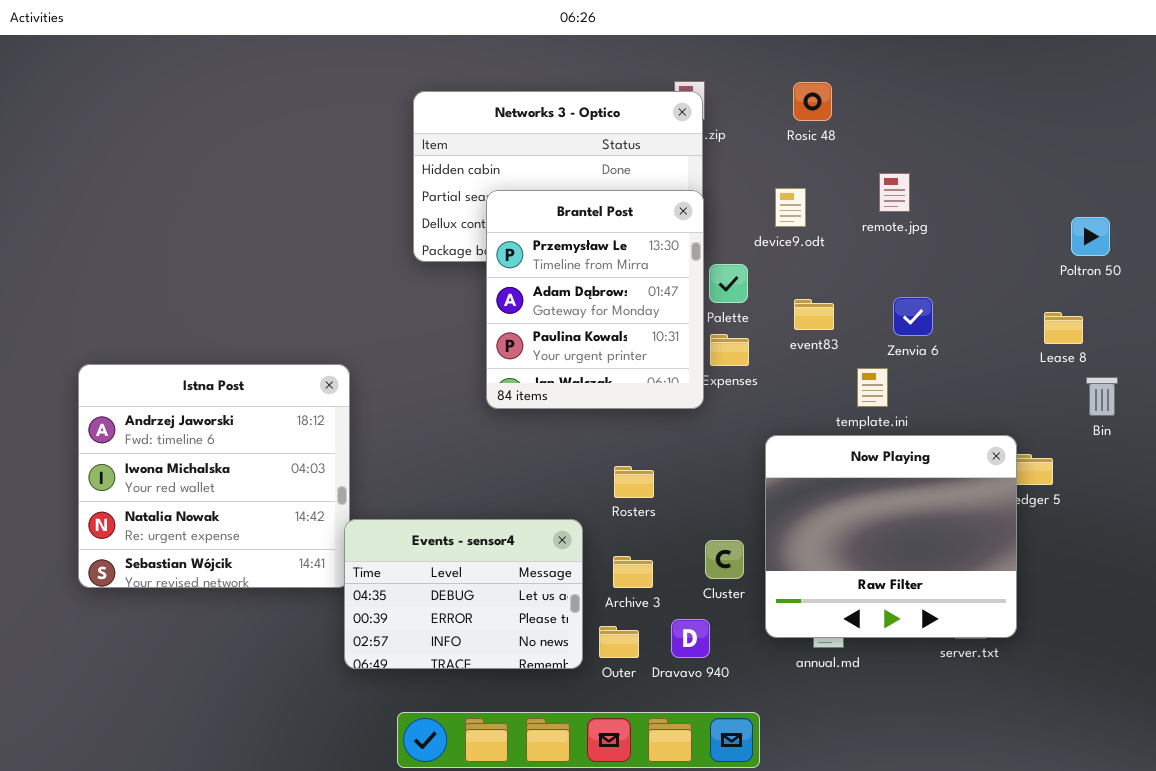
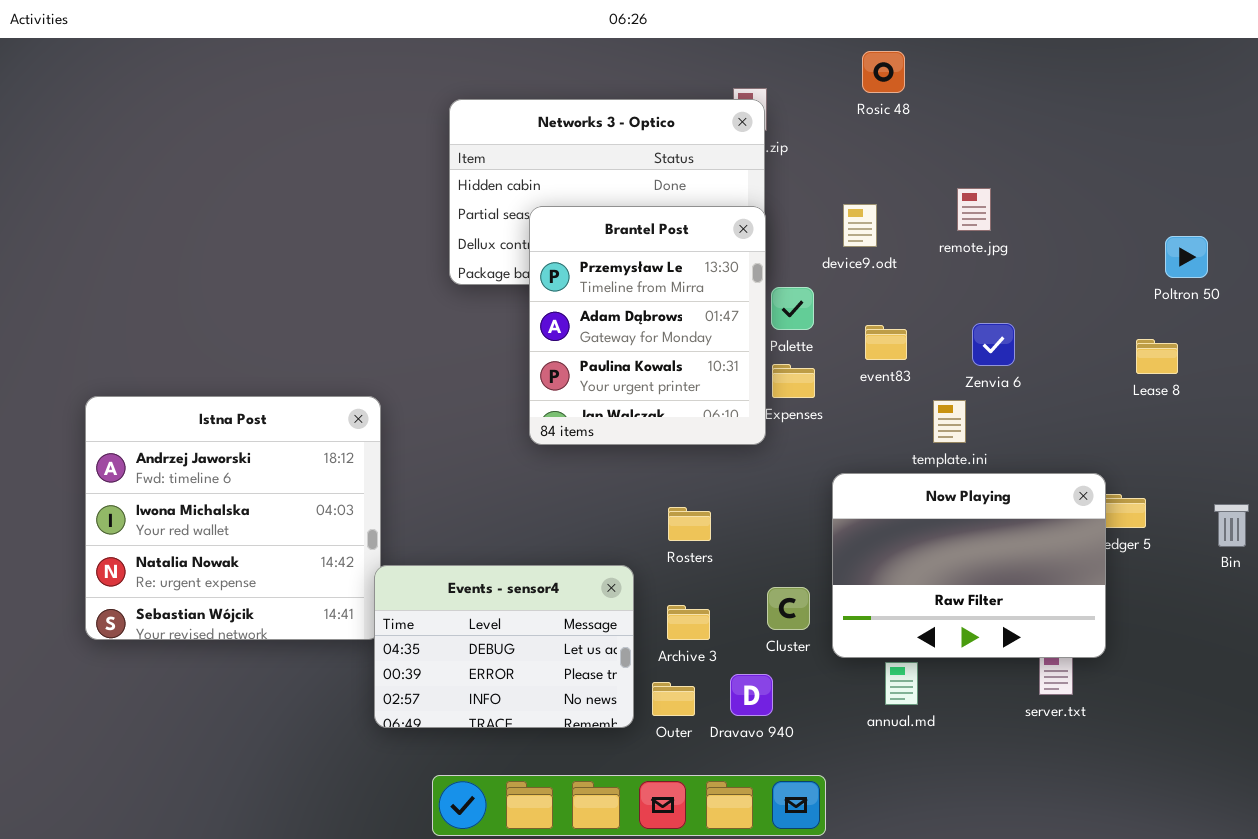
Rosic 48: [793,82,832,121] -> [862,51,905,93], moved
Bin: [1086,377,1118,416] -> [1214,504,1249,547], moved
Now Playing: [765,435,1017,638] -> [832,473,1106,658], resized

